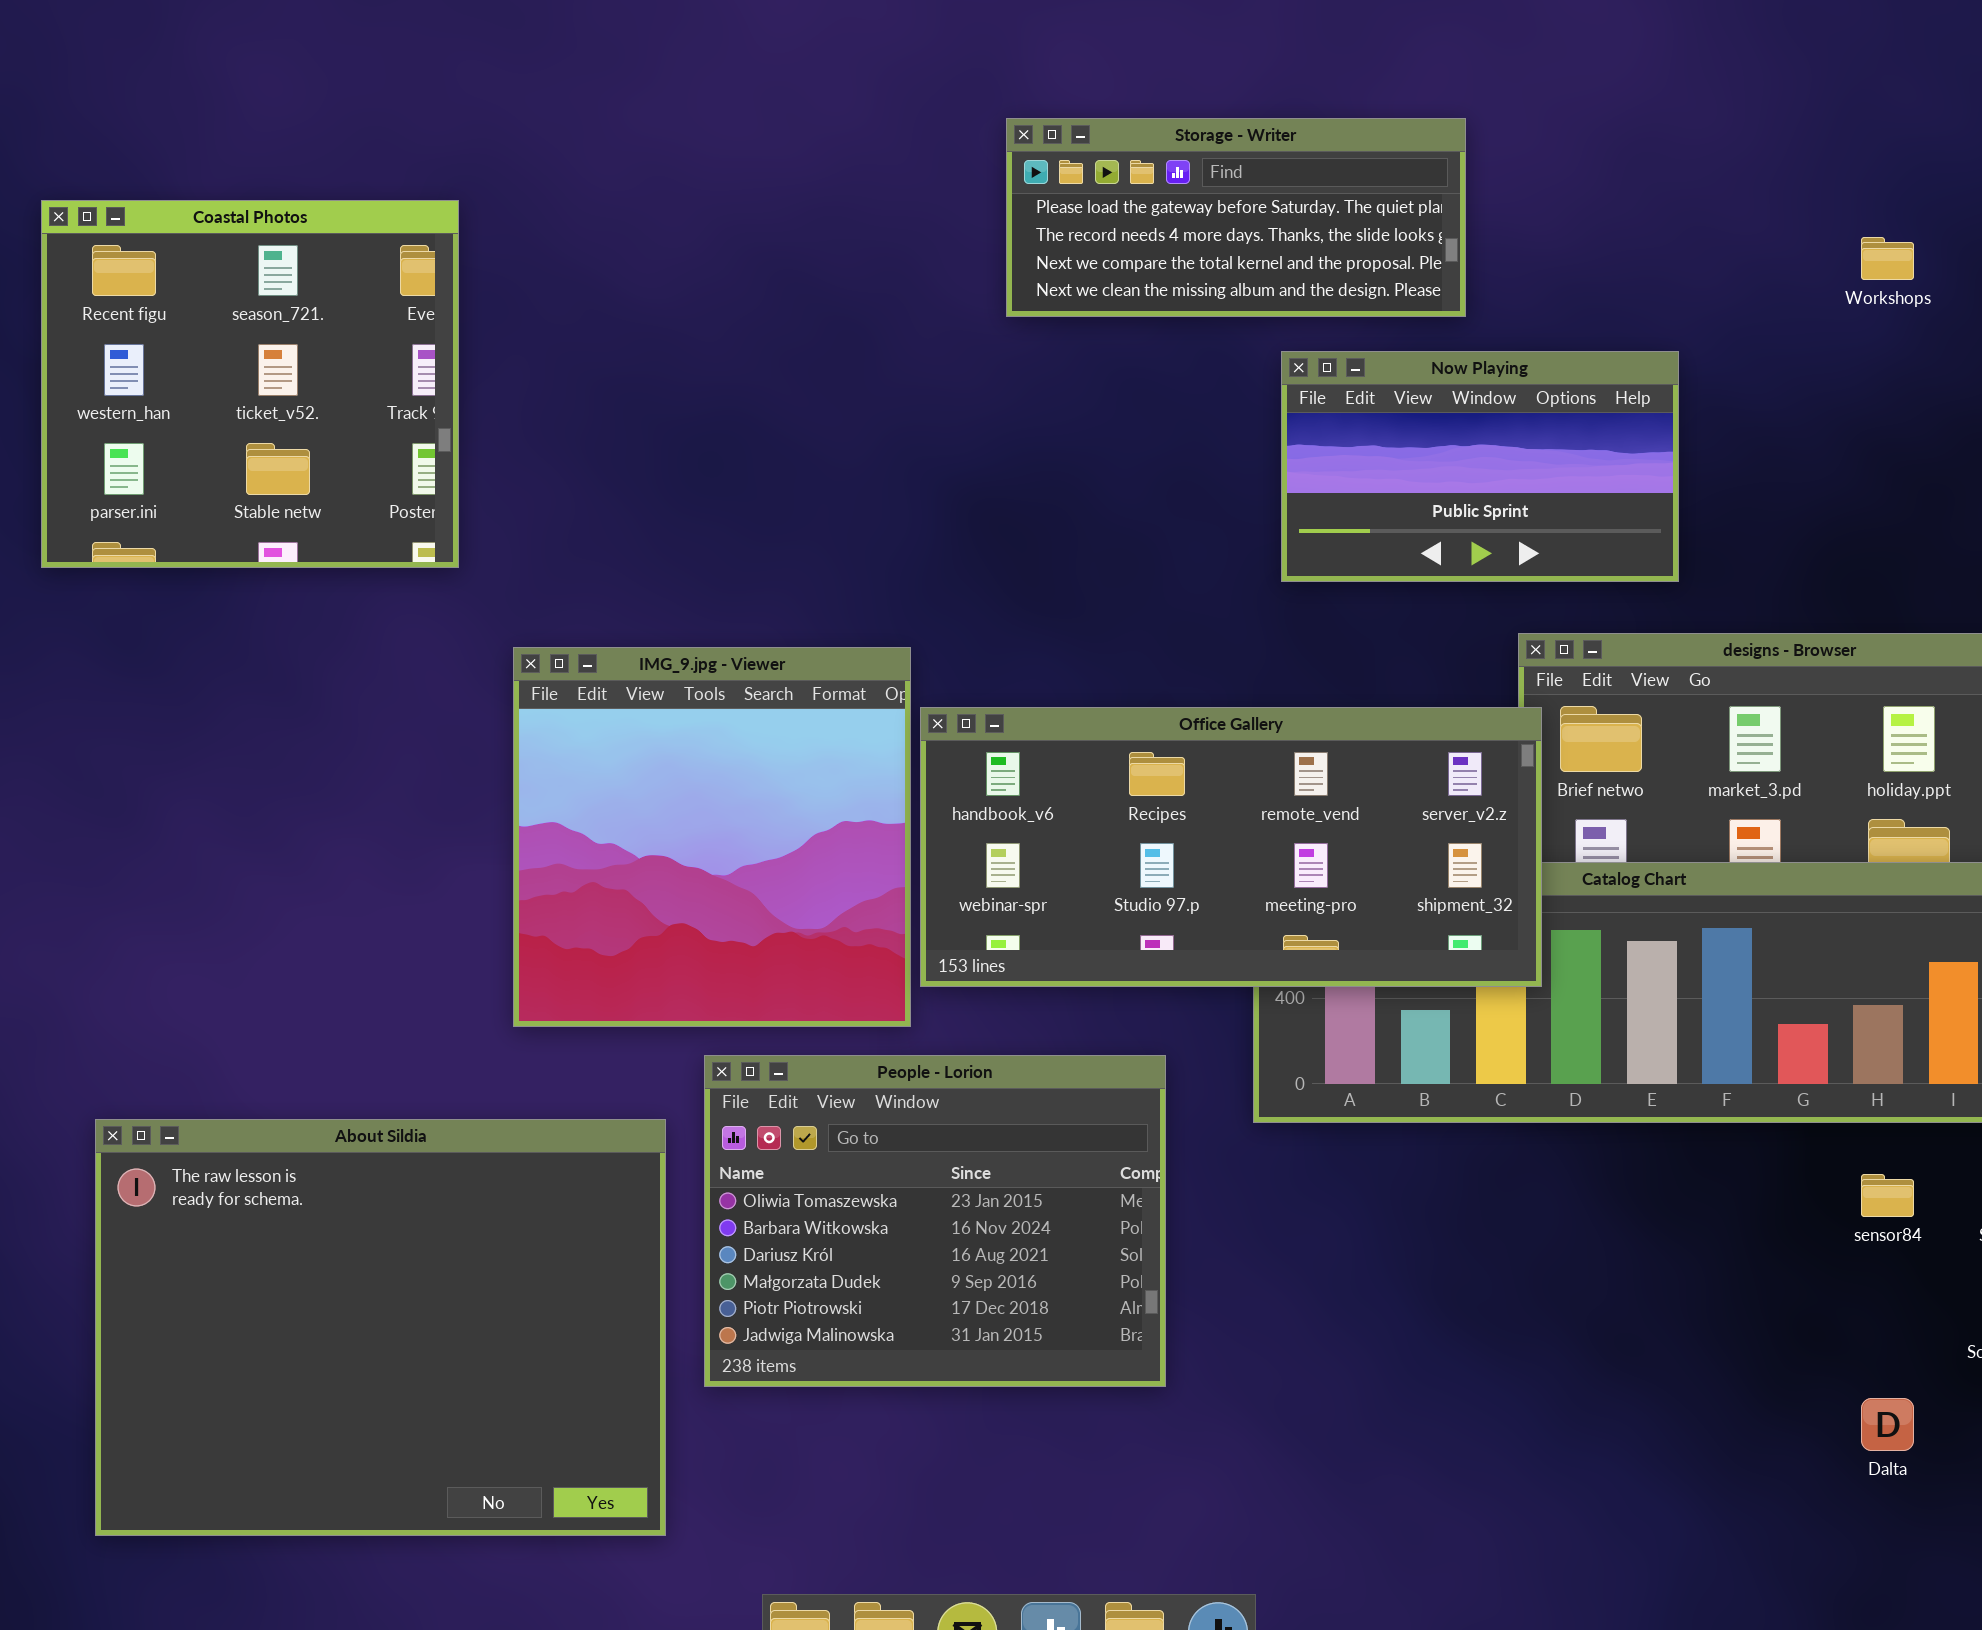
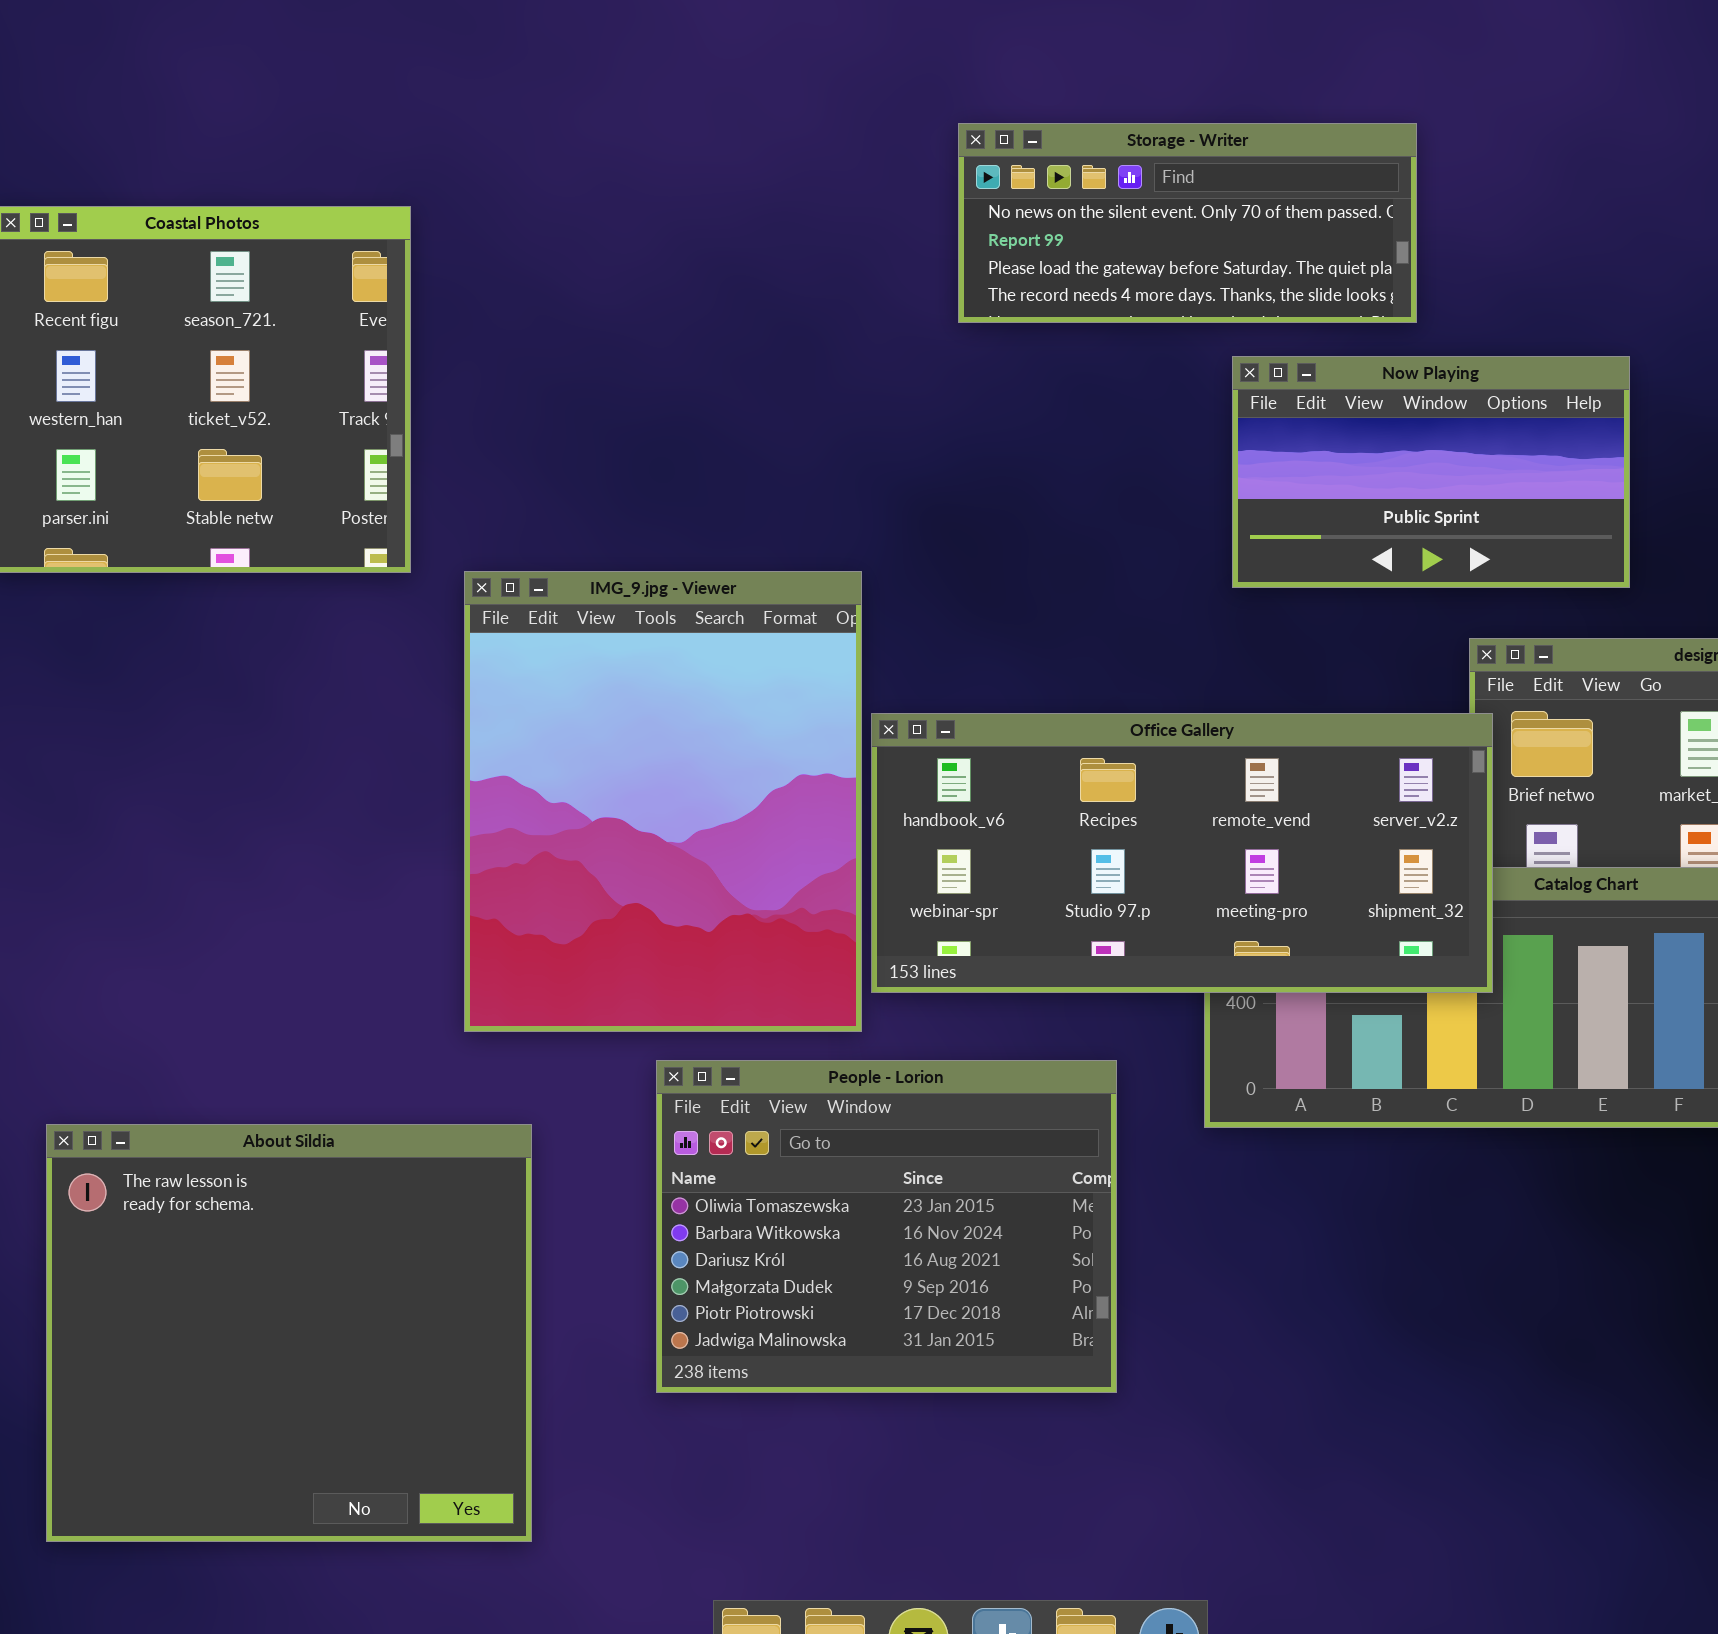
Storage - Writer: [1006,118,1466,317] -> [958,123,1417,323], scrolled up 2 rows
IMG_9.jpg - Viewer: [513,647,911,1027] -> [464,571,862,1032], resized
About Sildia: [95,1119,666,1536] -> [46,1124,532,1542], resized

